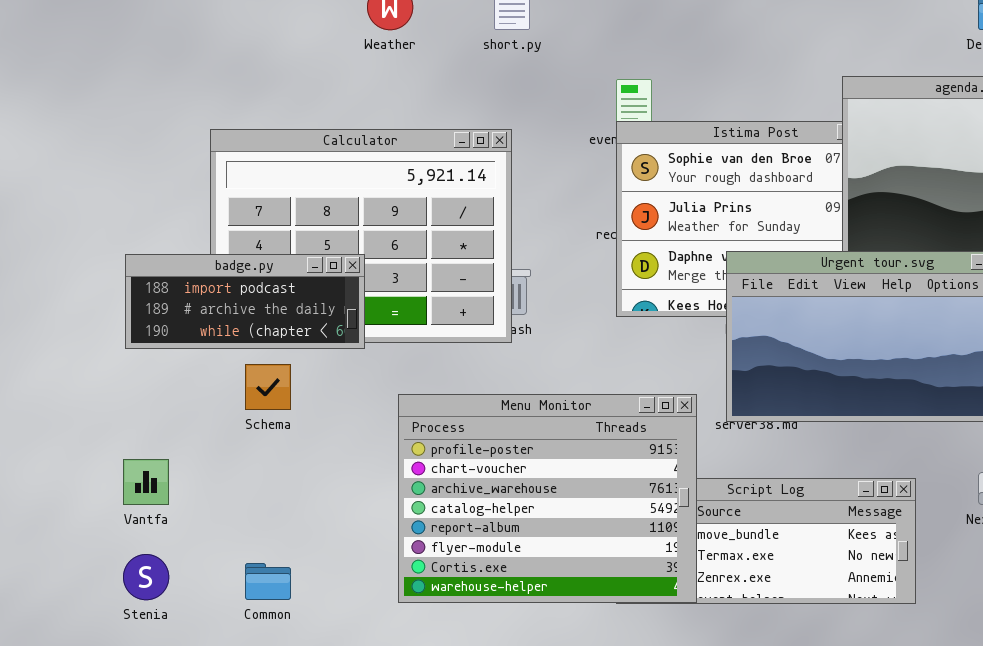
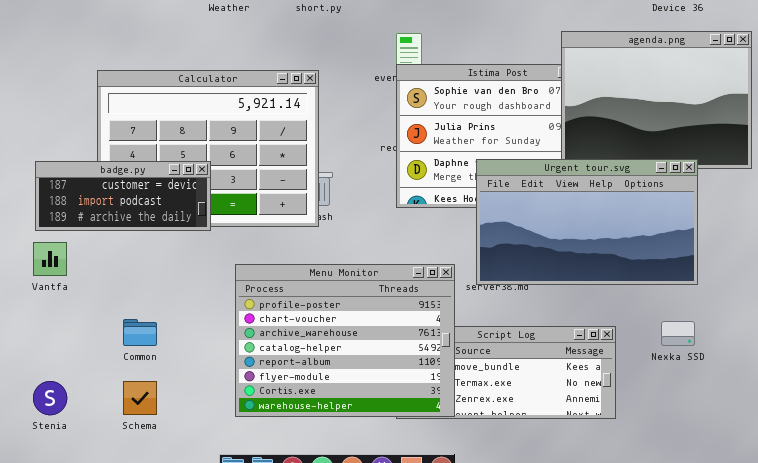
badge.py: [125,254,365,349] -> [35,161,211,231], scrolled up 1 row
Schema: [245,364,291,410] -> [123,381,157,415], moved
Vantfa: [123,459,169,505] -> [33,242,67,276], moved
Common: [245,563,291,600] -> [123,319,157,346], moved

